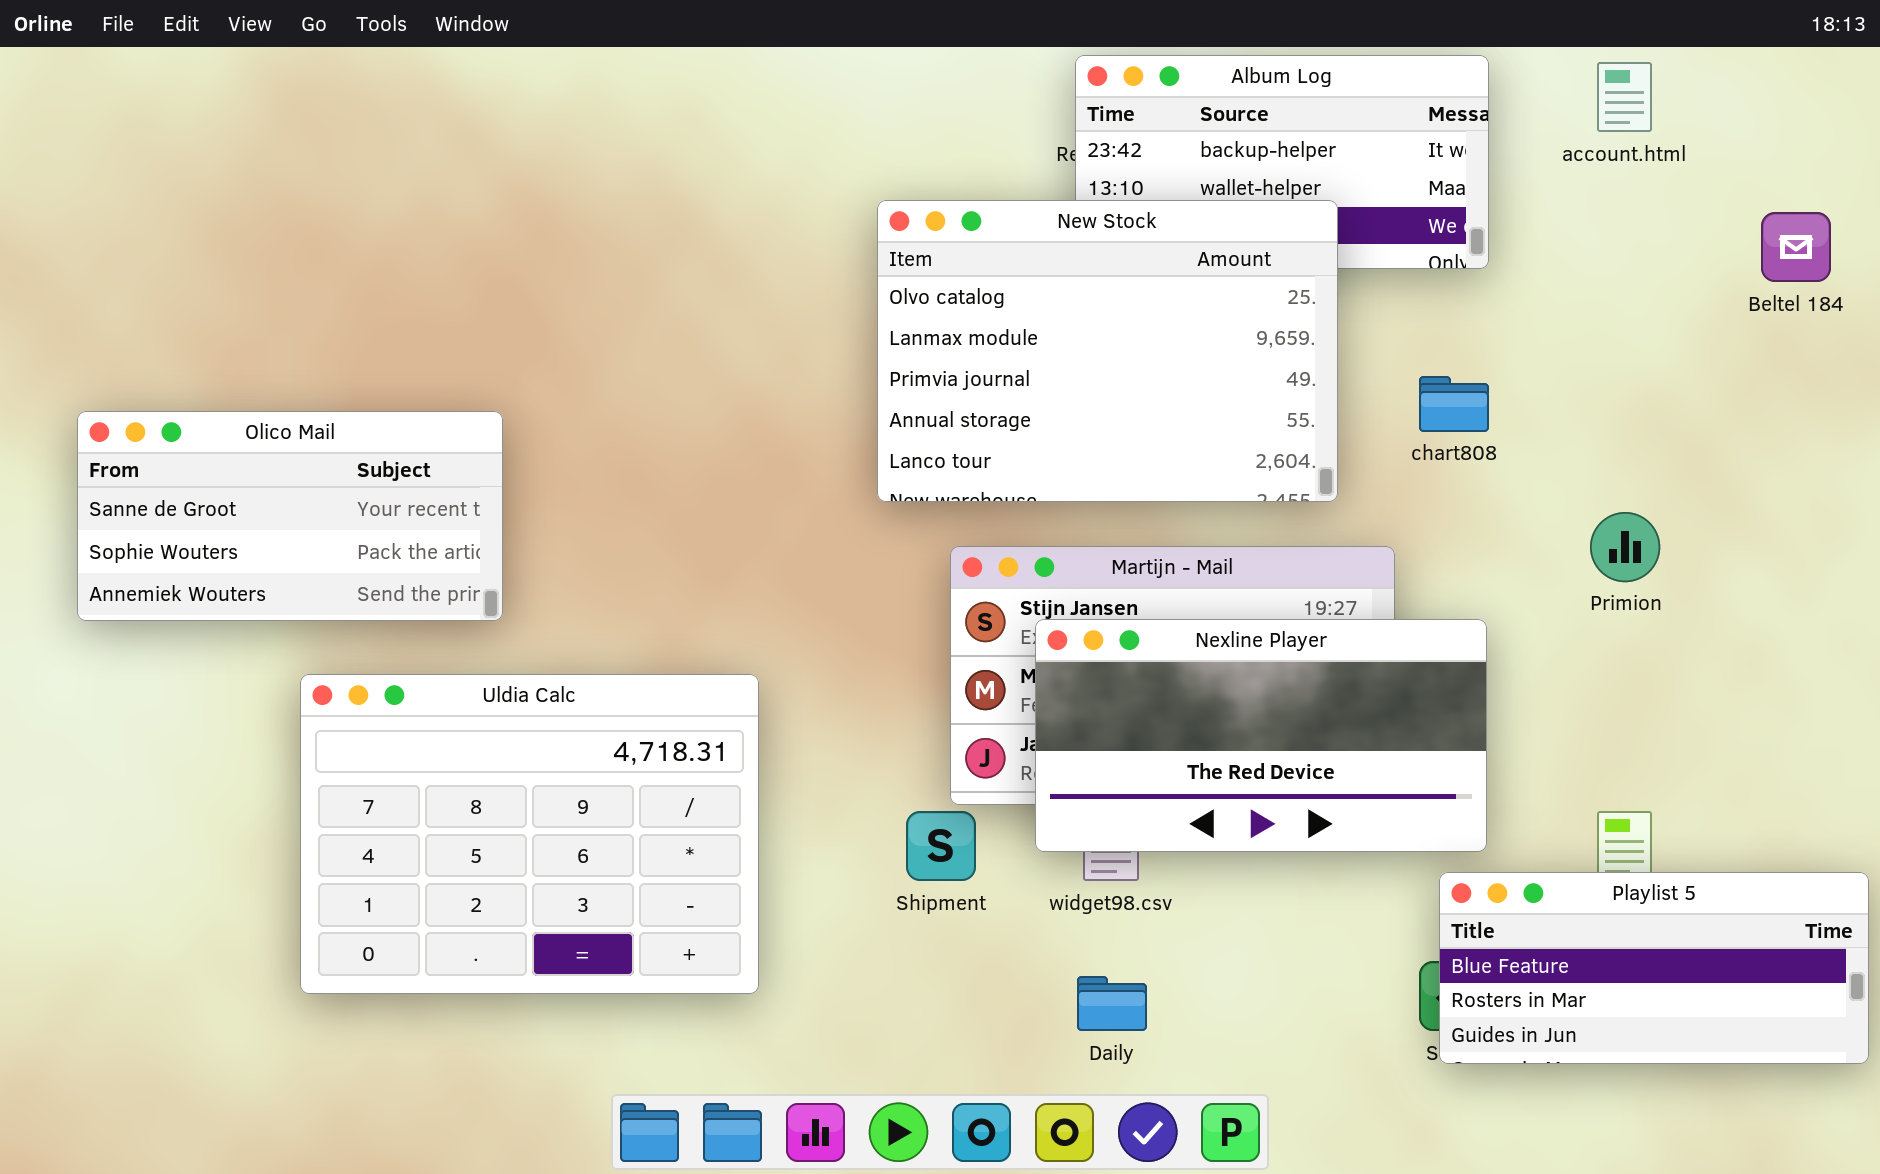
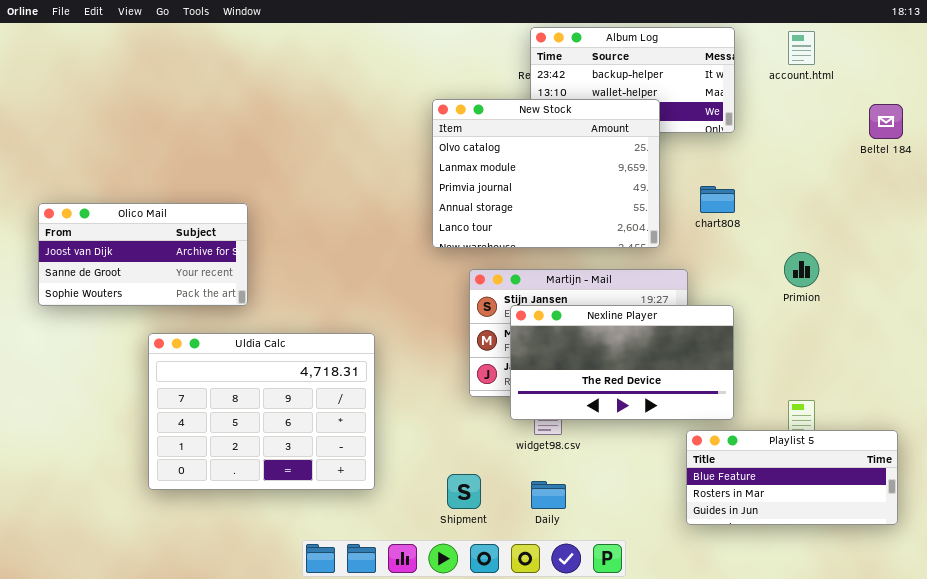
Olico Mail: [77,411,503,621] -> [38,203,248,306], scrolled up 1 row
Shipment: [906,811,976,881] -> [447,474,481,509], moved
Playlist 5: [1439,872,1869,1064] -> [686,430,898,525], moved

